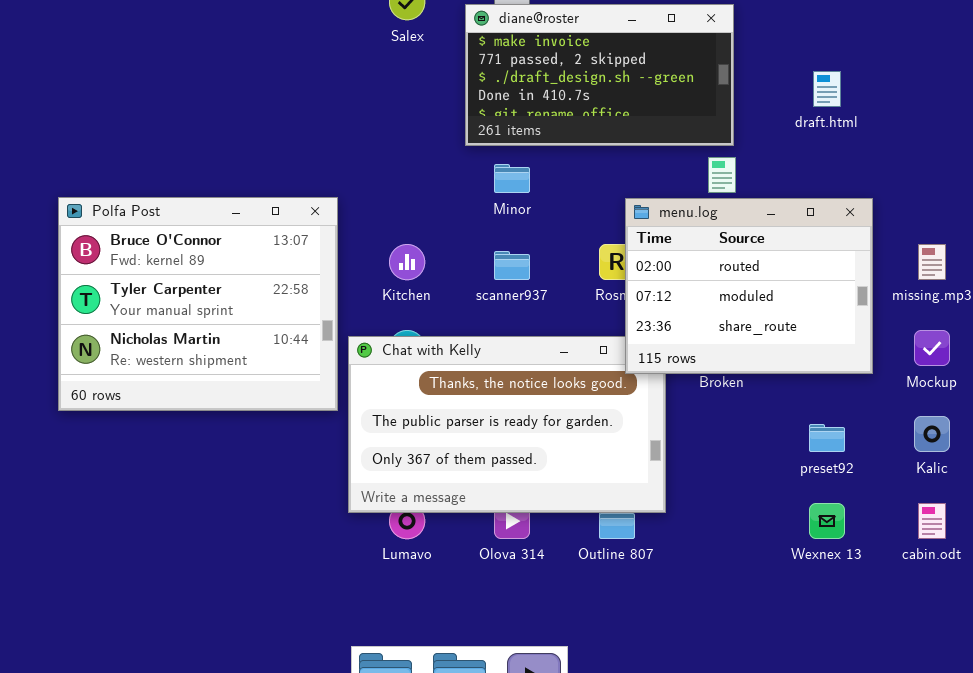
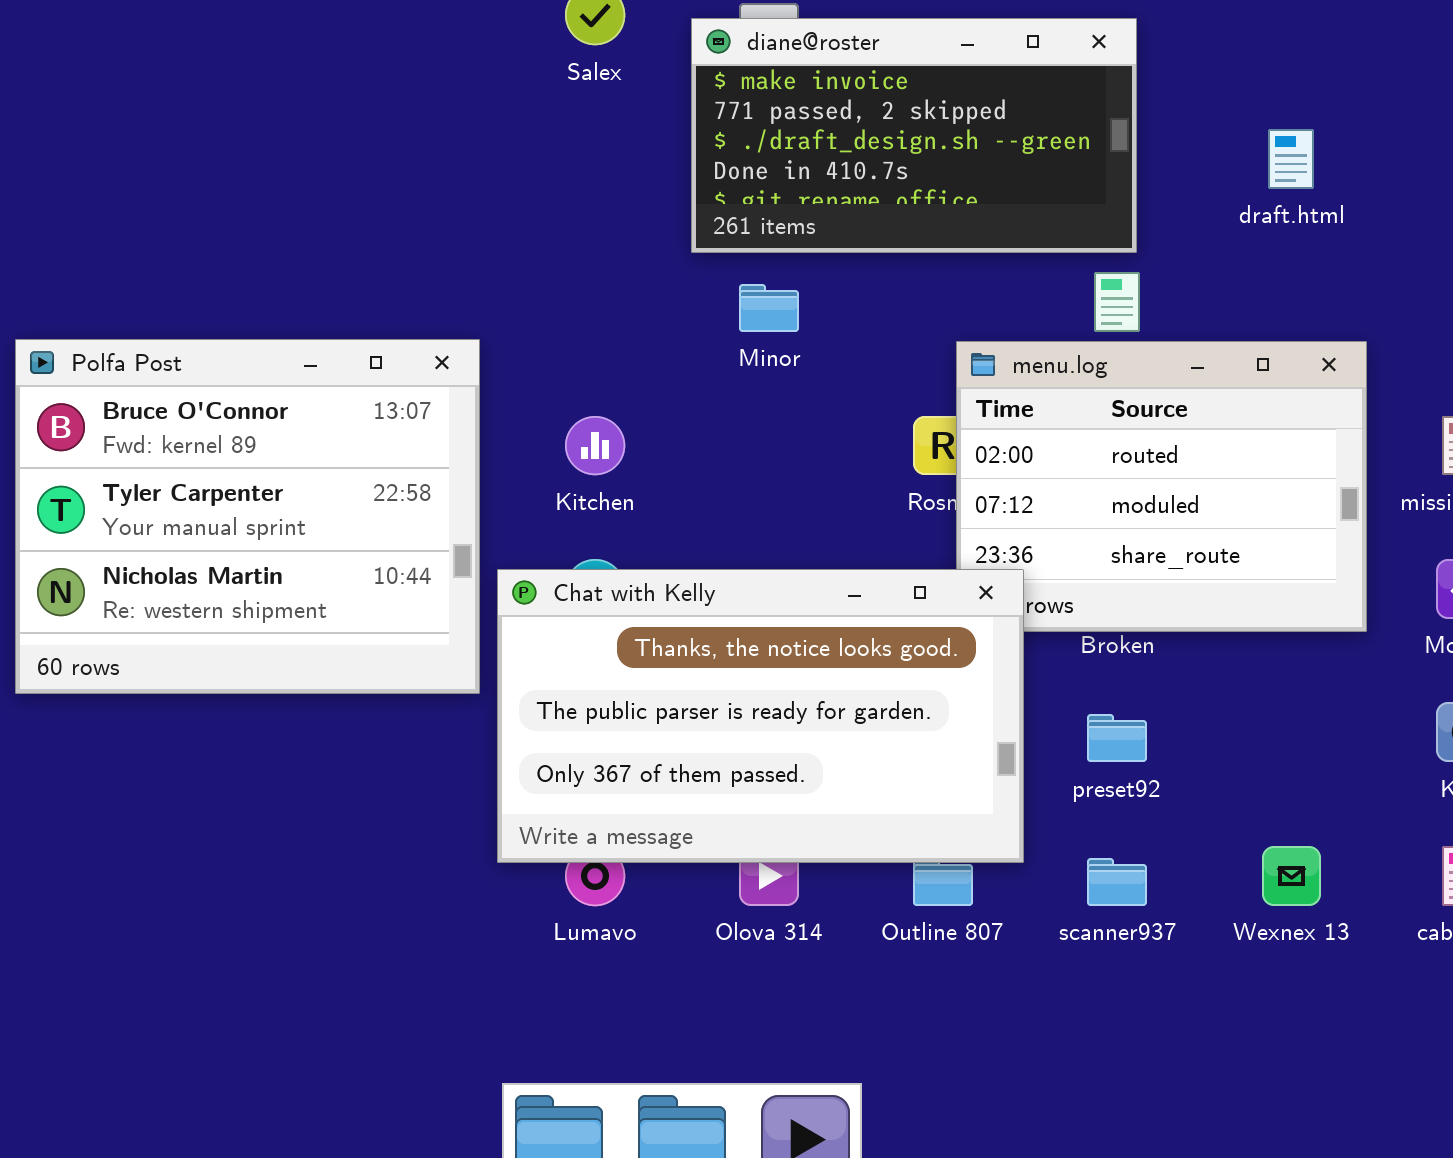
scanner937: [494,251,530,280] -> [1087,858,1147,906], moved
Chat with Kelly: [348,336,666,513] -> [497,569,1024,863], raised
preset92: [809,424,845,452] -> [1087,714,1147,762], moved

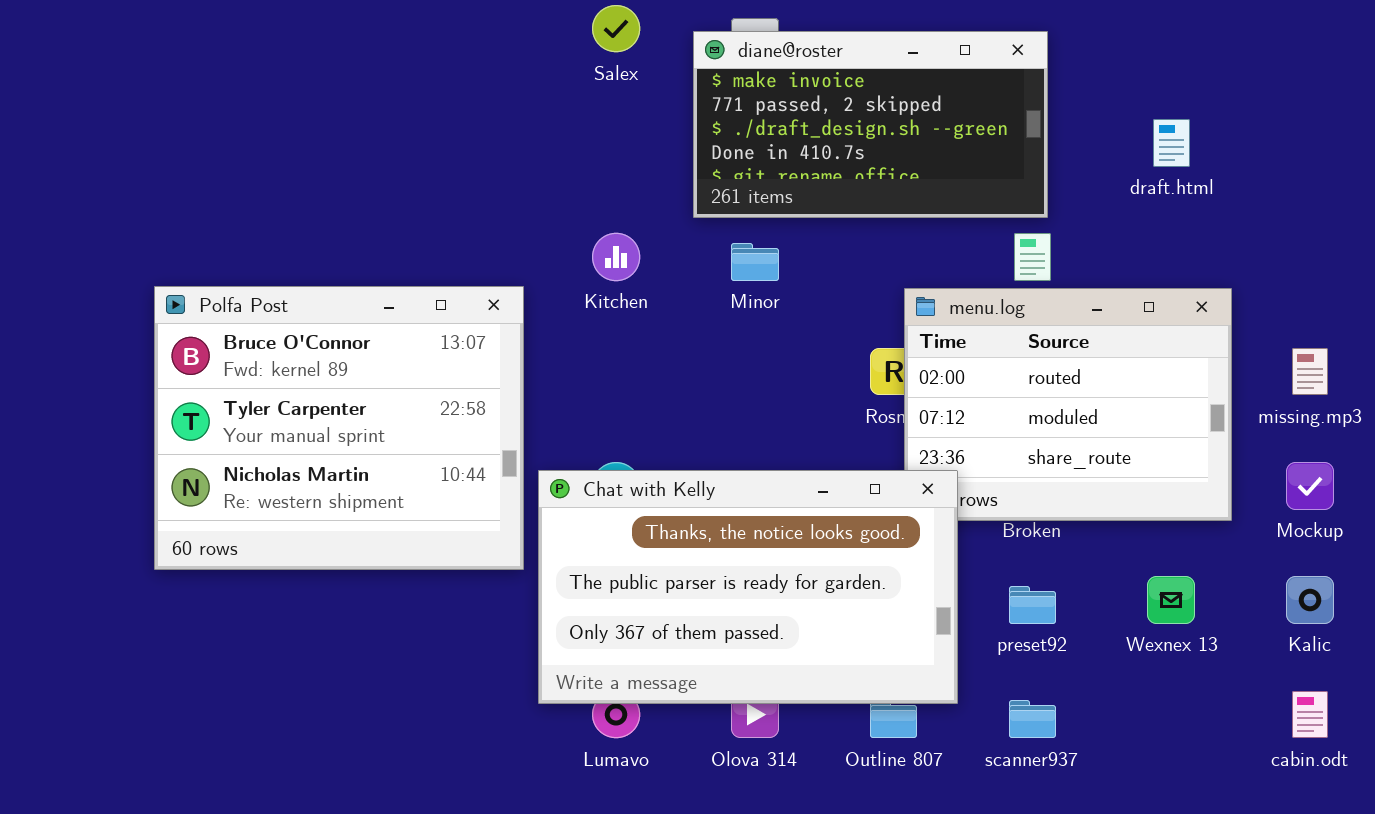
Kitchen: [565,416,625,475] -> [592,233,640,281], moved
Wexnex 13: [1262,846,1321,906] -> [1147,576,1195,624], moved

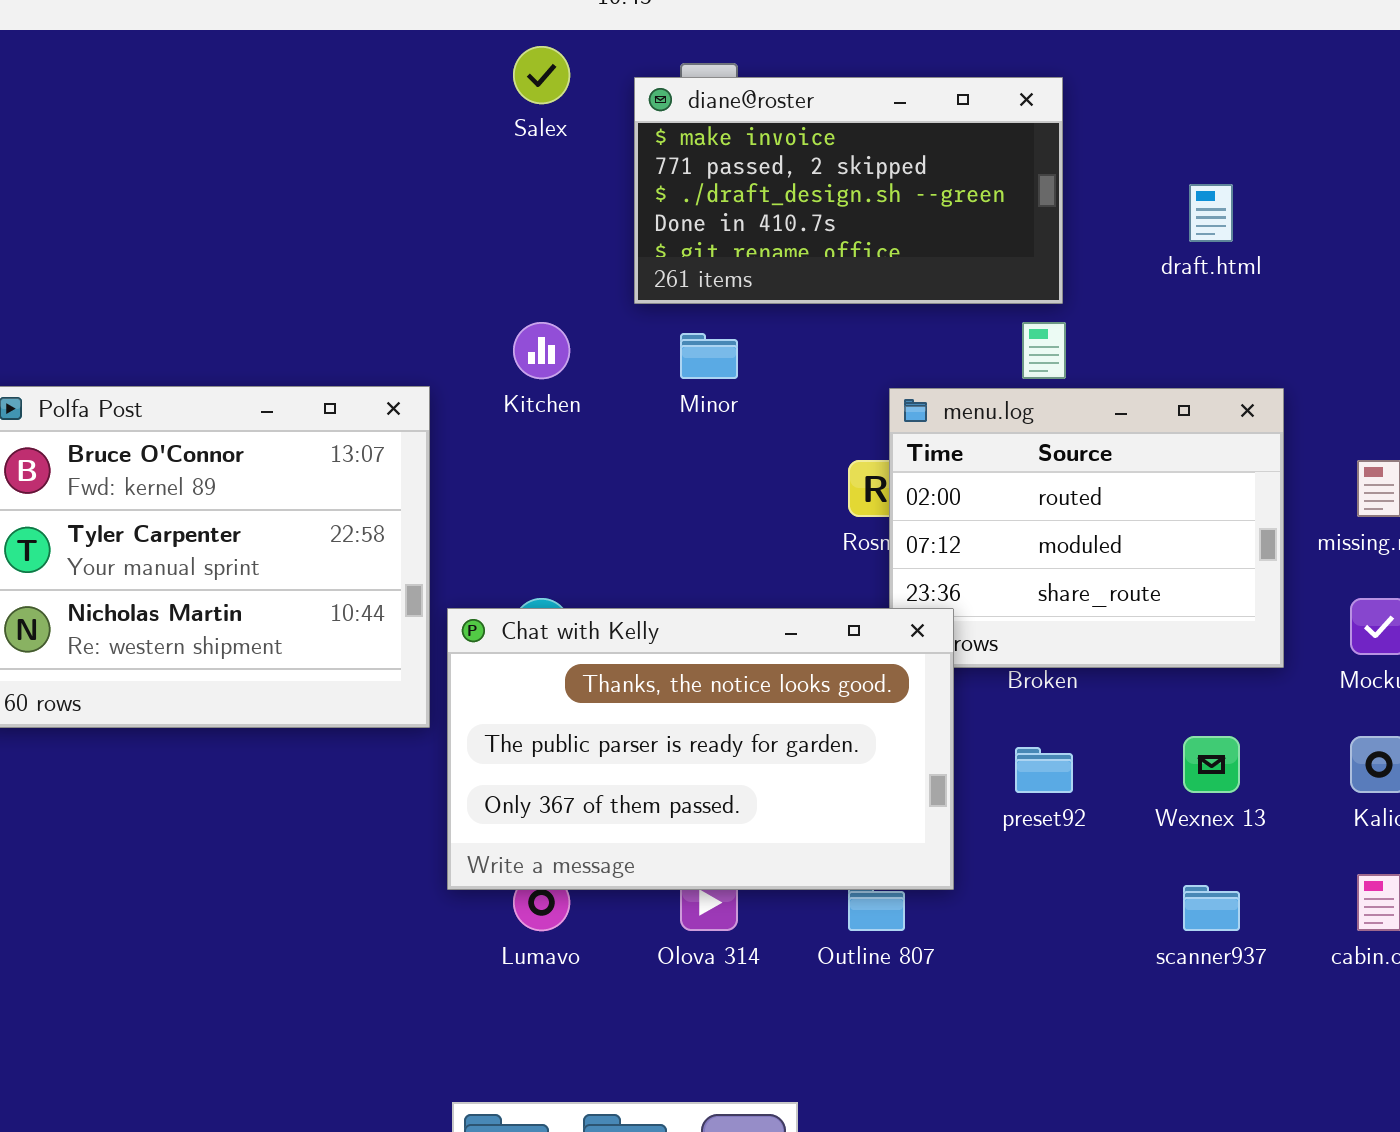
scanner937: [1009,700,1056,738] -> [1183,885,1240,931], moved

